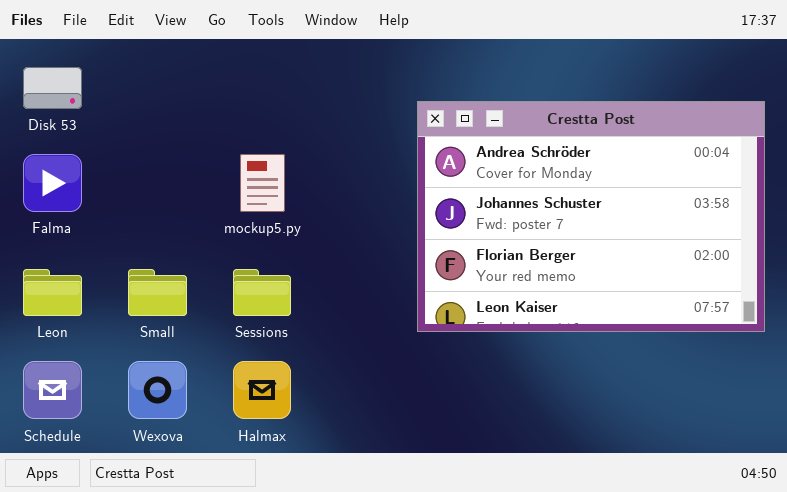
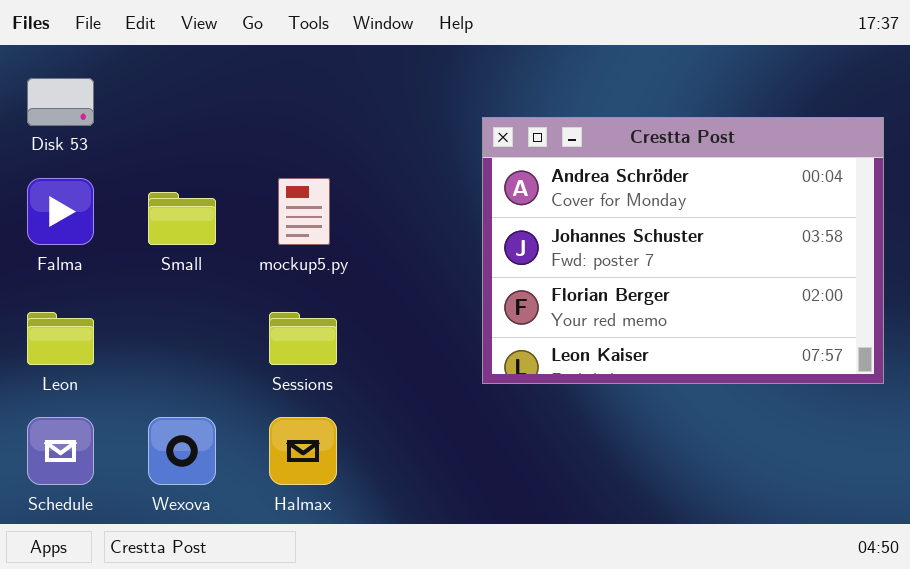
Small: [128,269,187,316] -> [148,192,216,245], moved

